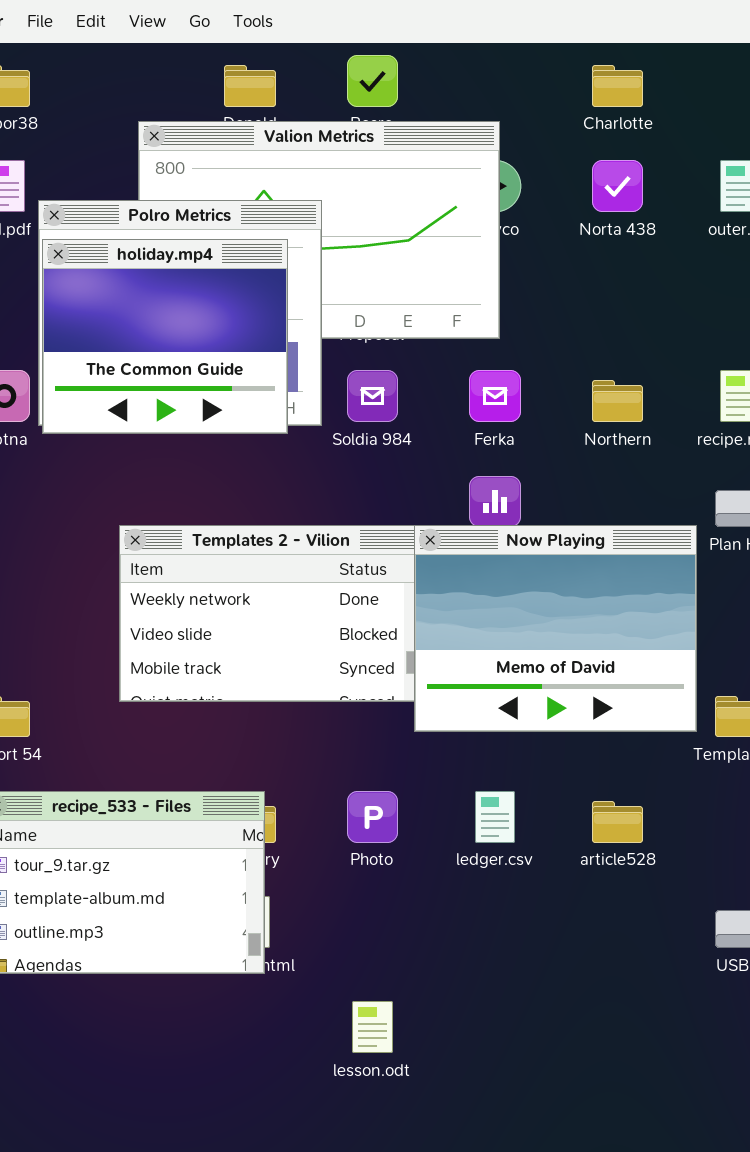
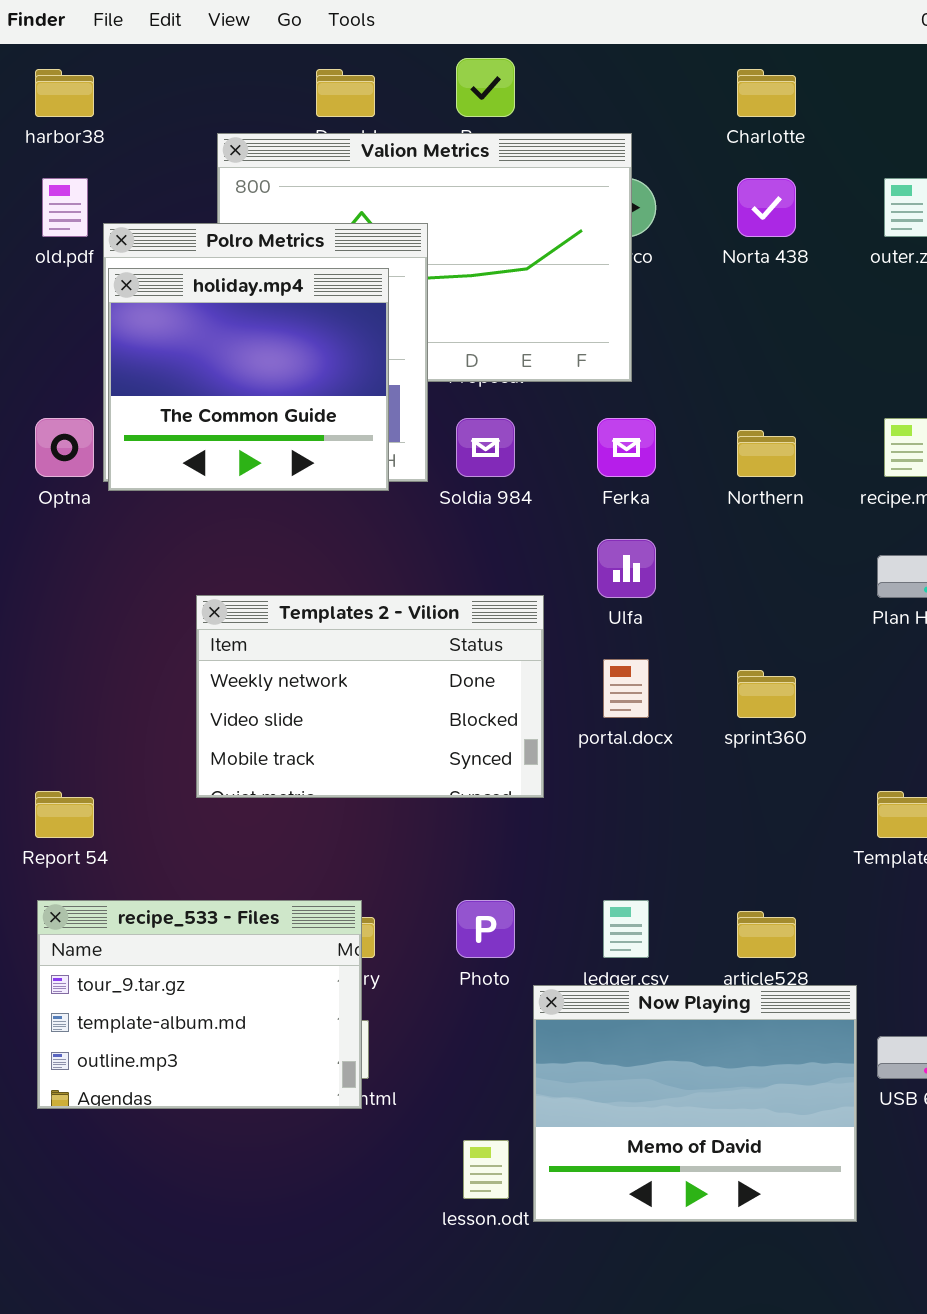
Now Playing: [414,525,697,732] -> [533,985,857,1222], moved

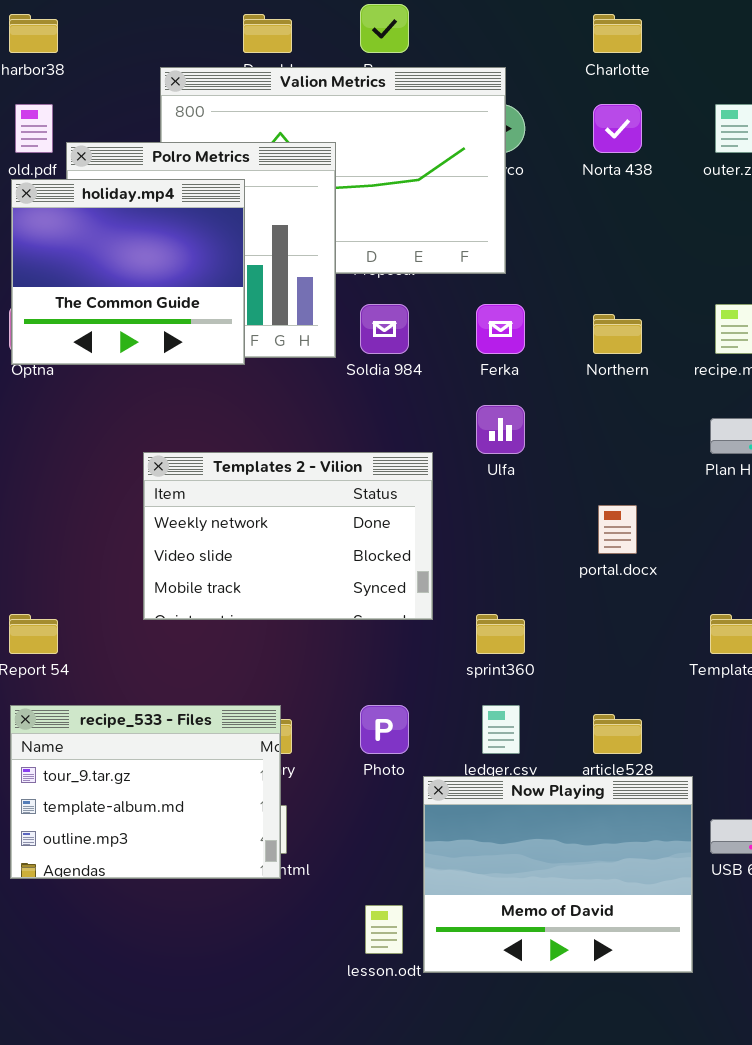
holiday.mp4: [108,268,389,491] -> [11,179,245,365], moved
portal.docx: [603,659,649,718] -> [598,505,637,554], moved
sprint360: [737,670,796,718] -> [476,614,525,654], moved

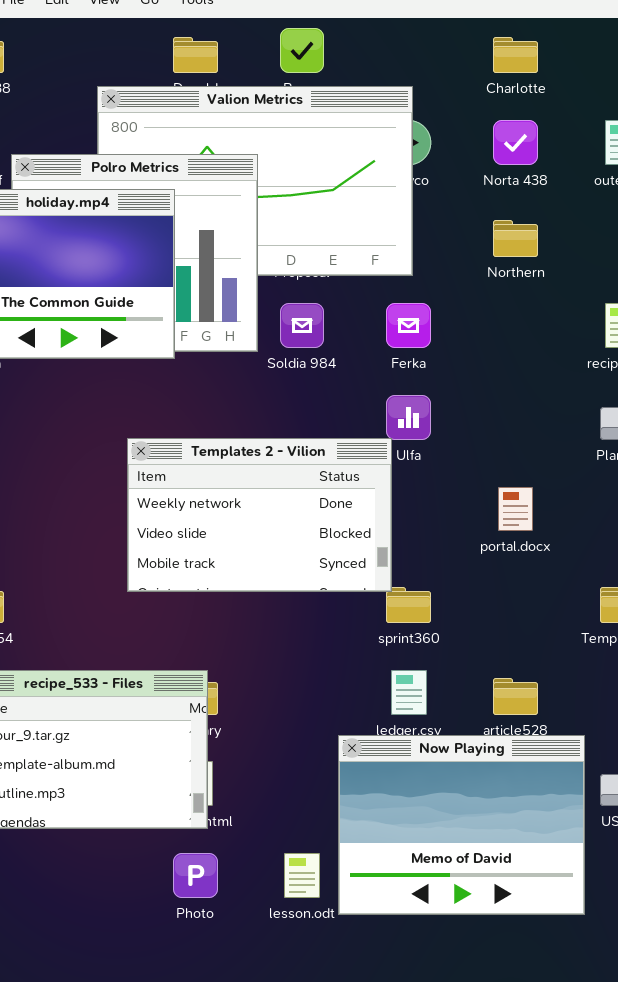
Northern: [593,314,642,354] -> [493,220,538,257], moved
Templates 2 - Vilion: [143,452,433,620] -> [127,438,392,592], moved
Photo: [360,705,409,754] -> [173,853,218,898], moved

